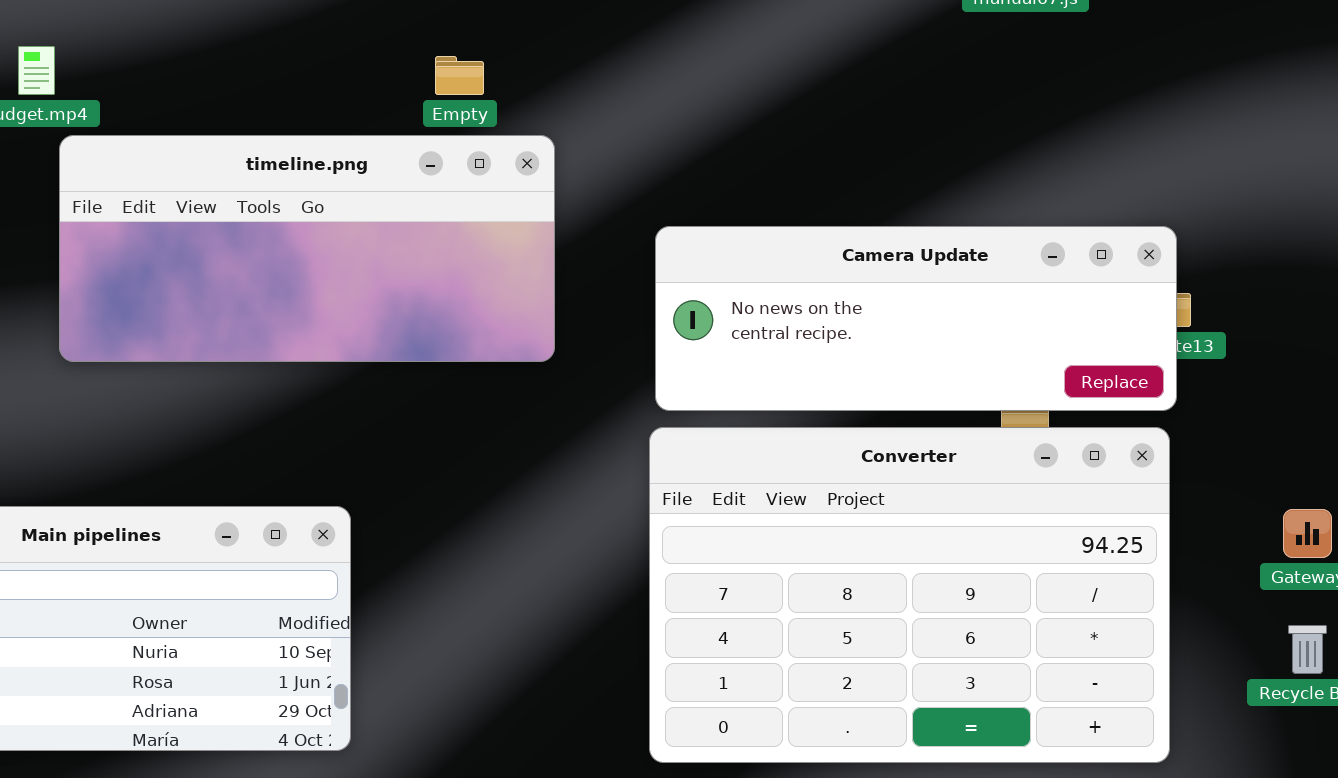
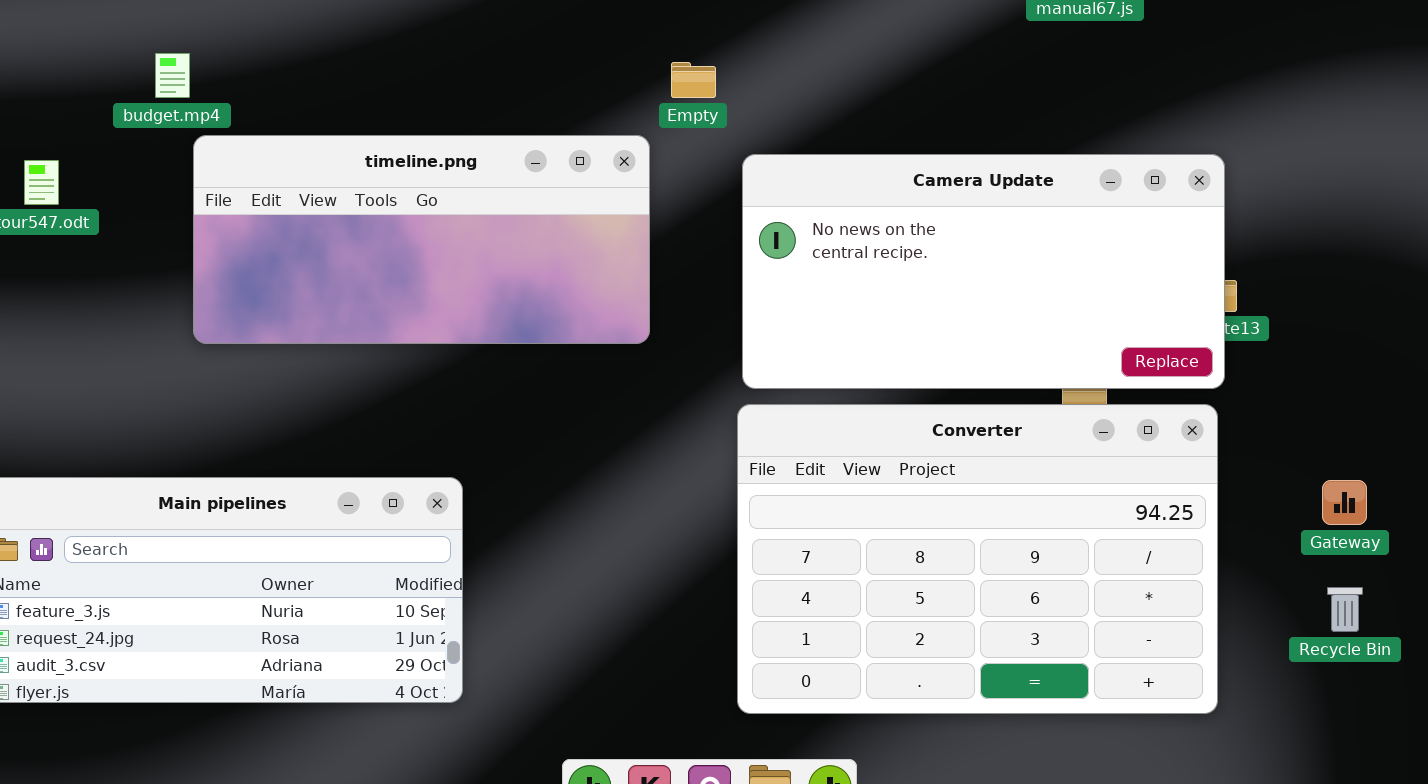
Empty: [435,56,484,95] -> [671,62,716,98], moved
Camera Update: [655,226,1177,411] -> [742,154,1225,389], resized

